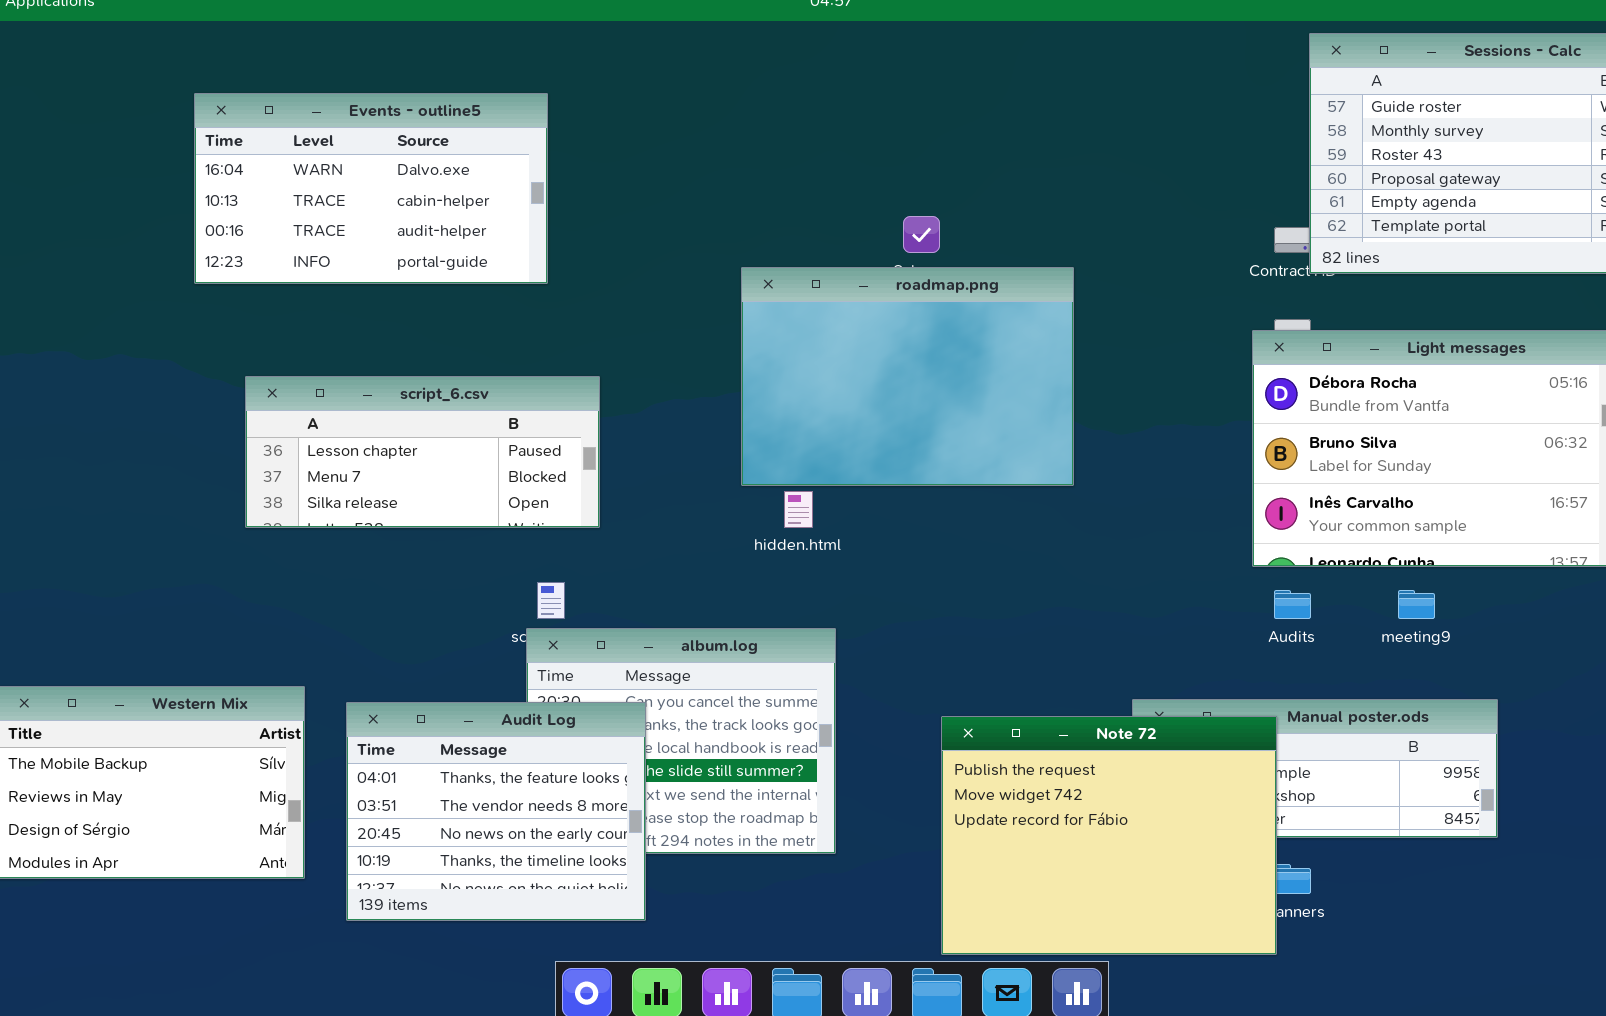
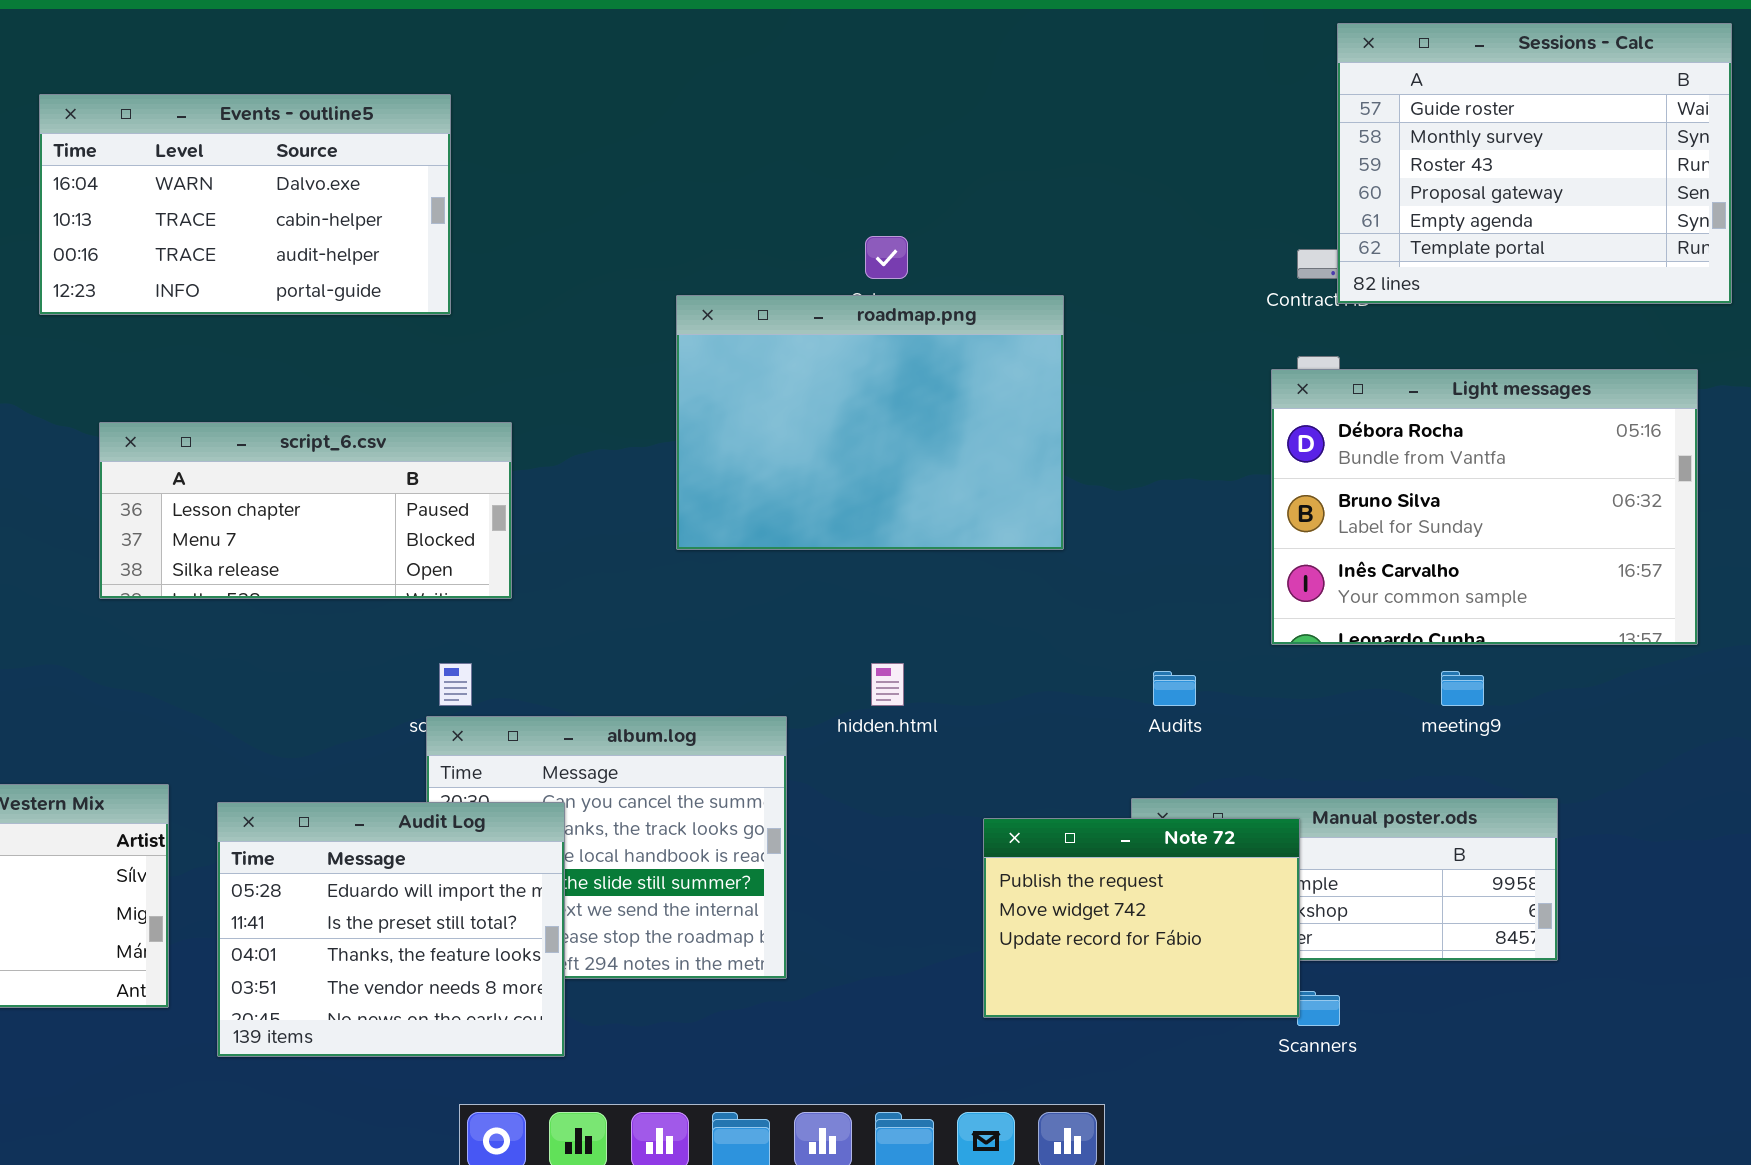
hidden.html: [784,491,813,528] -> [871,663,904,706], moved
Audits: [1274,590,1311,619] -> [1153,671,1196,706], moved
Audit Log: [346,702,646,921] -> [217,802,565,1057], scrolled up 2 rows
Note 72: [941,716,1277,955] -> [983,818,1300,1018], resized

